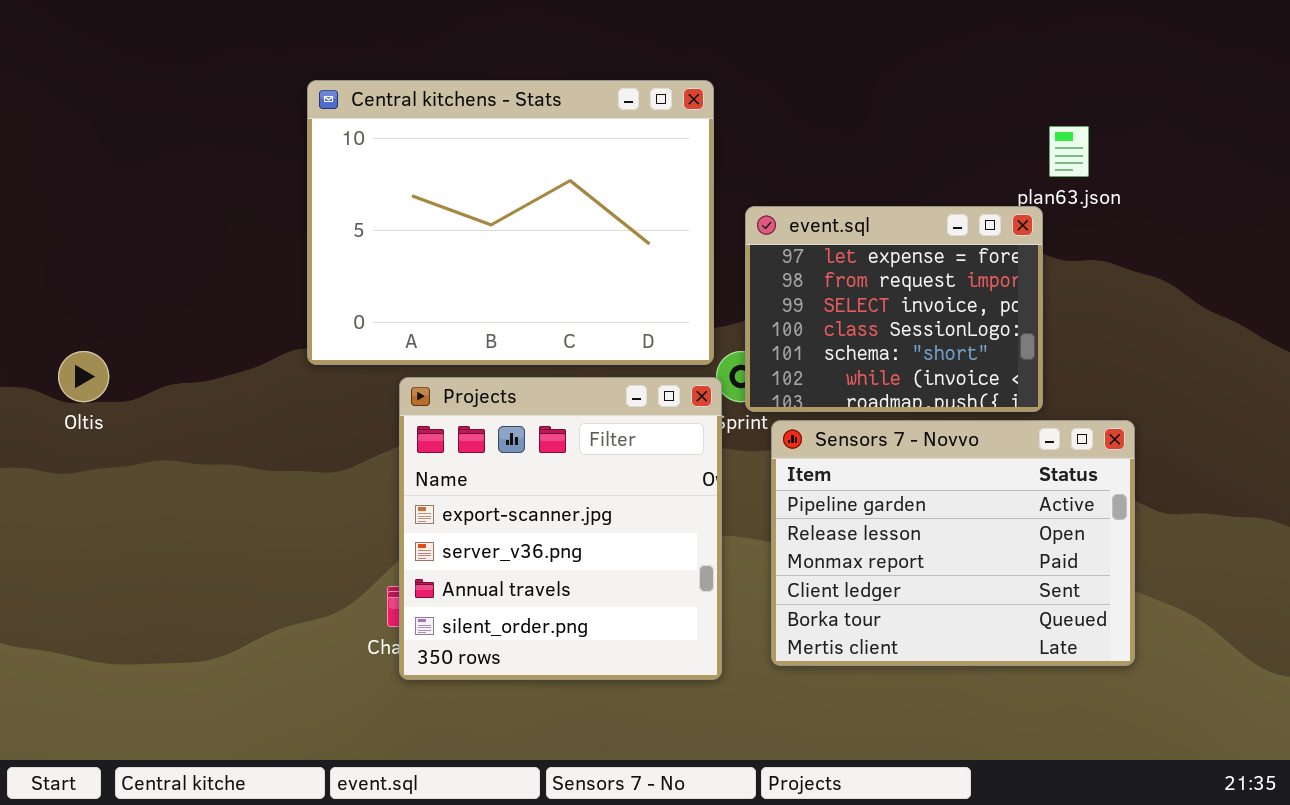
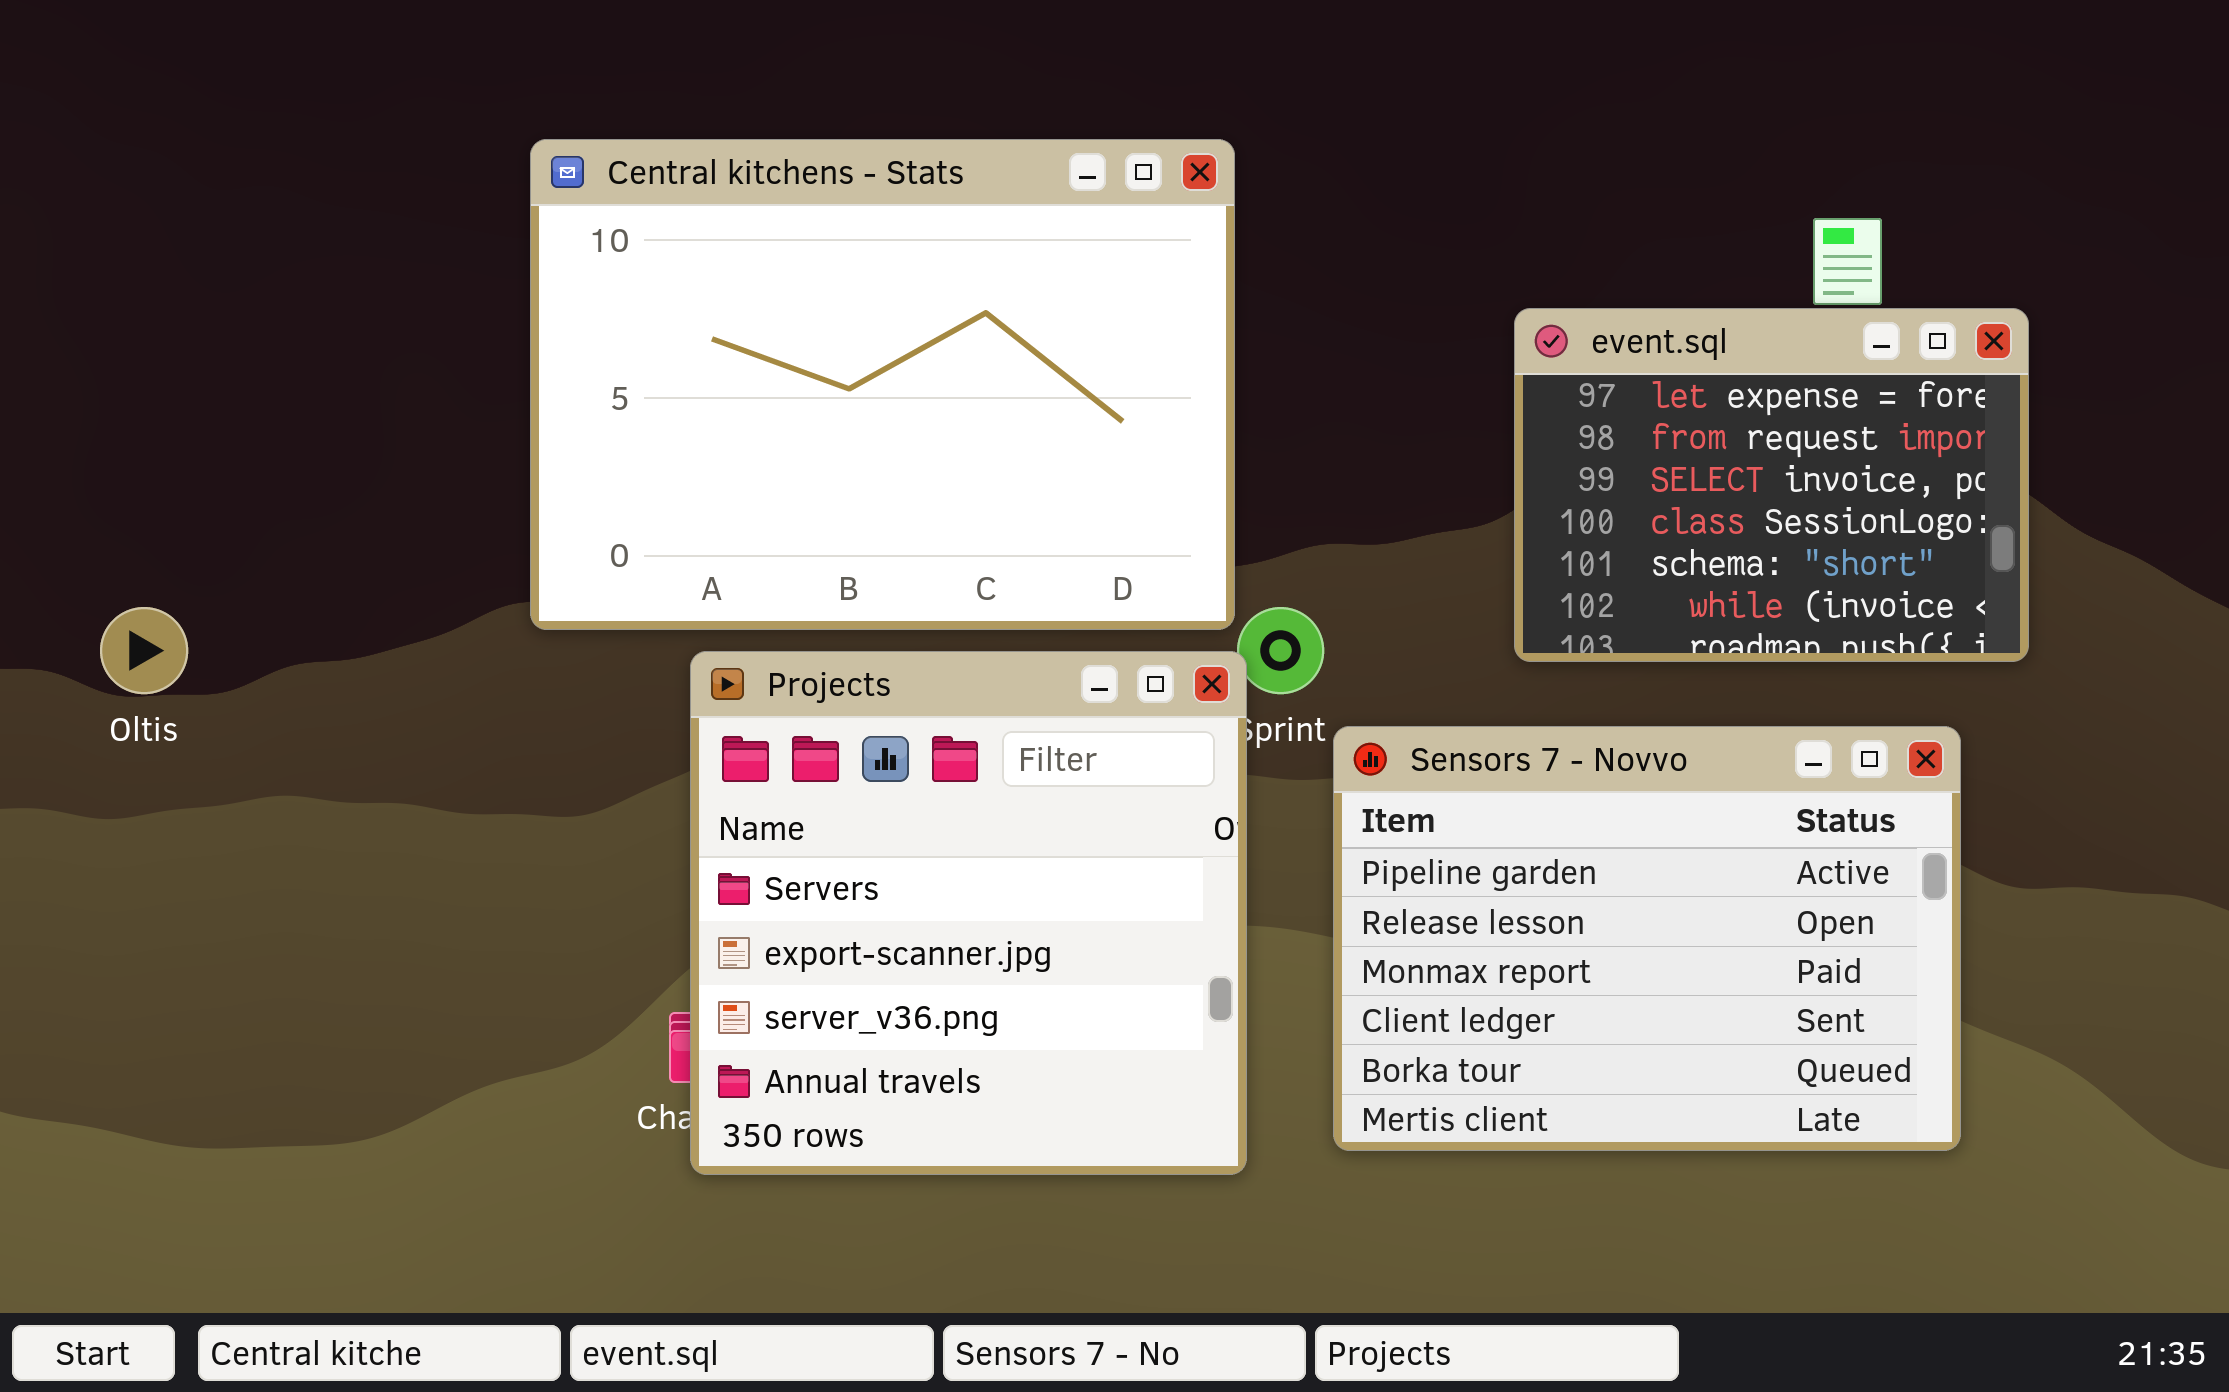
event.sql: [745,206,1043,412] -> [1514,308,2029,662], moved
Projects: [399,377,722,680] -> [690,651,1247,1175], scrolled up 1 row

